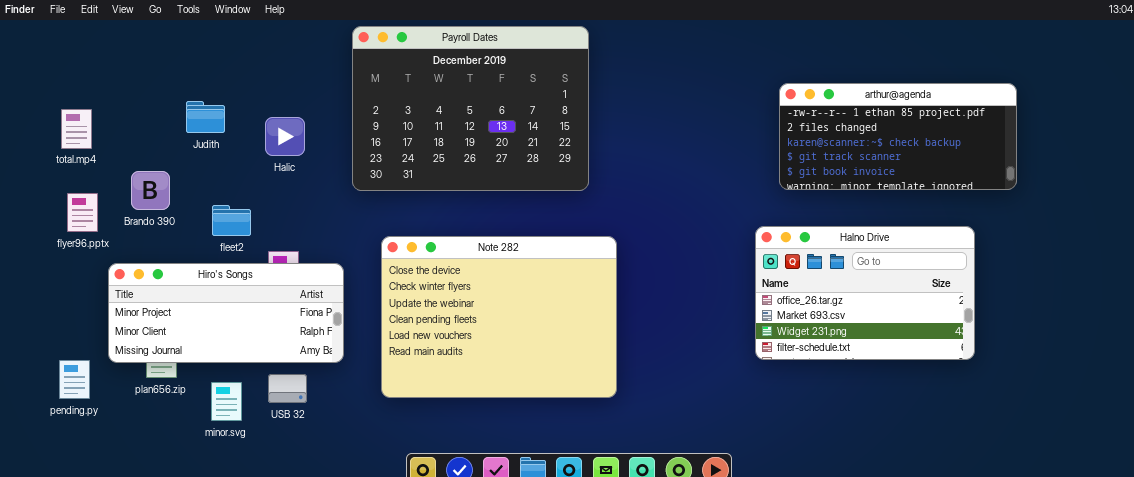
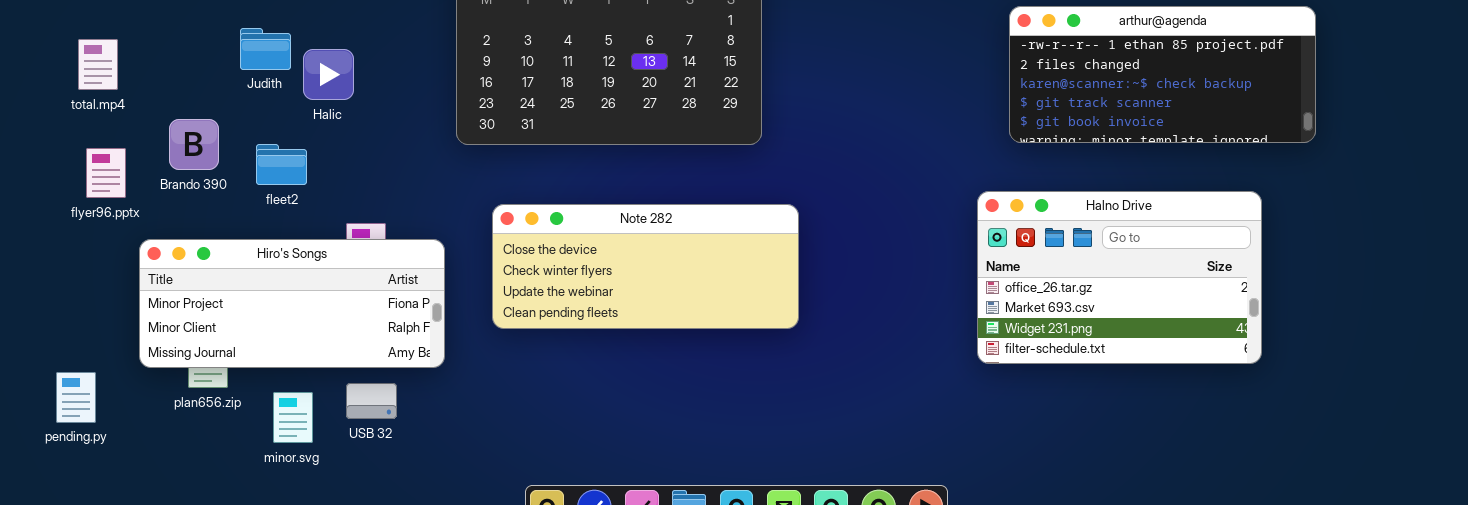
Halic: [265,117,305,156] -> [303,49,354,100], moved
fleet2: [212,205,251,236] -> [256,144,307,185], moved
Note 282: [381,236,617,398] -> [492,204,799,329], resized
pending.py: [59,360,90,399] -> [56,372,96,423], moved

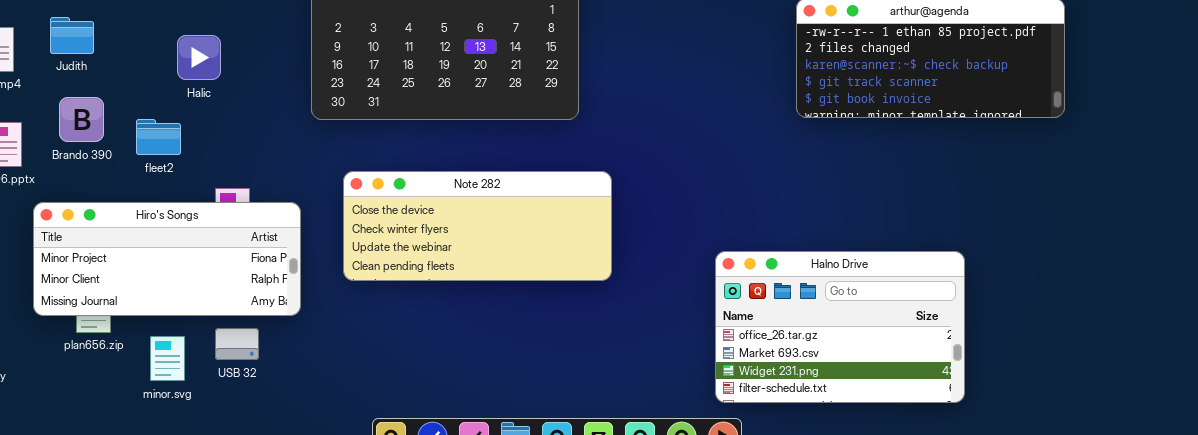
Judith: [240,28,291,70] -> [50,17,94,54], moved
Halno Drive: [977,191,1262,364] -> [715,251,965,403], moved

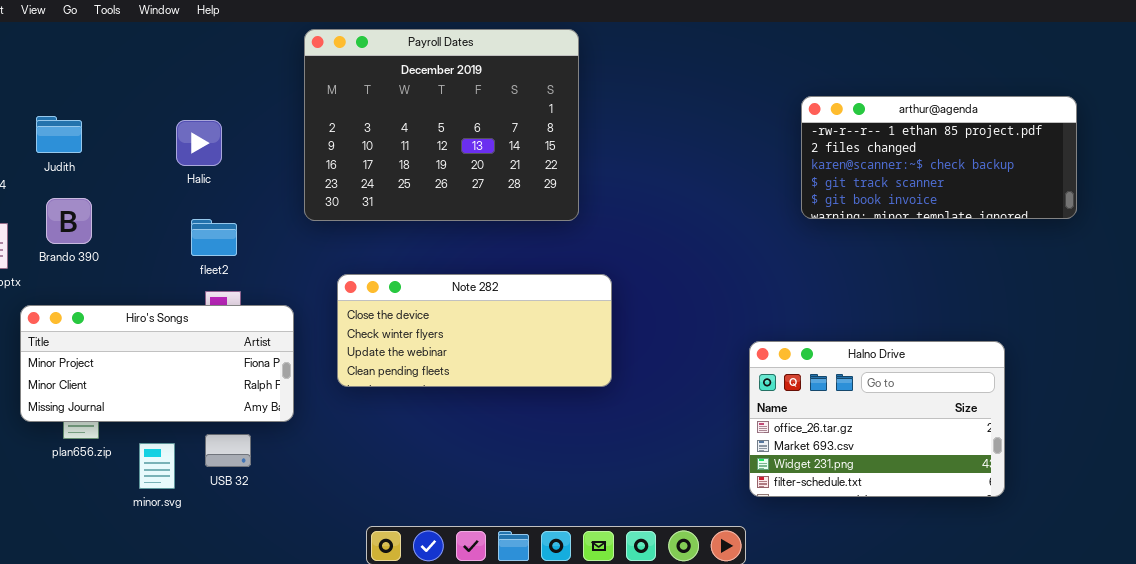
Halic: [177,35,221,80] -> [176,120,222,166], moved
fleet2: [136,119,181,155] -> [191,219,237,256], moved
Halno Drive: [715,251,965,403] -> [749,341,1005,497], moved

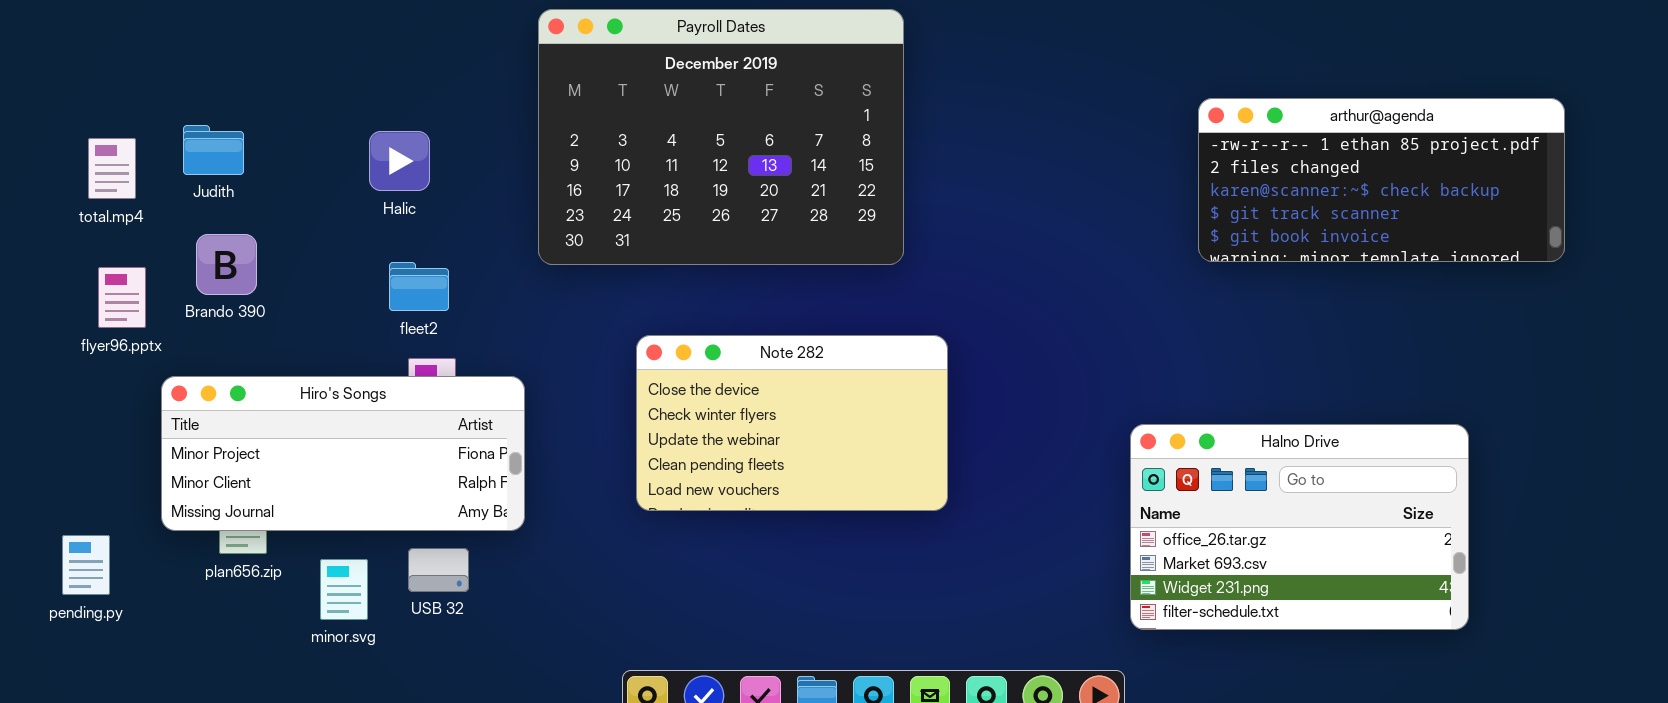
Note 282: [337,274,612,387] -> [636,335,948,511], resized

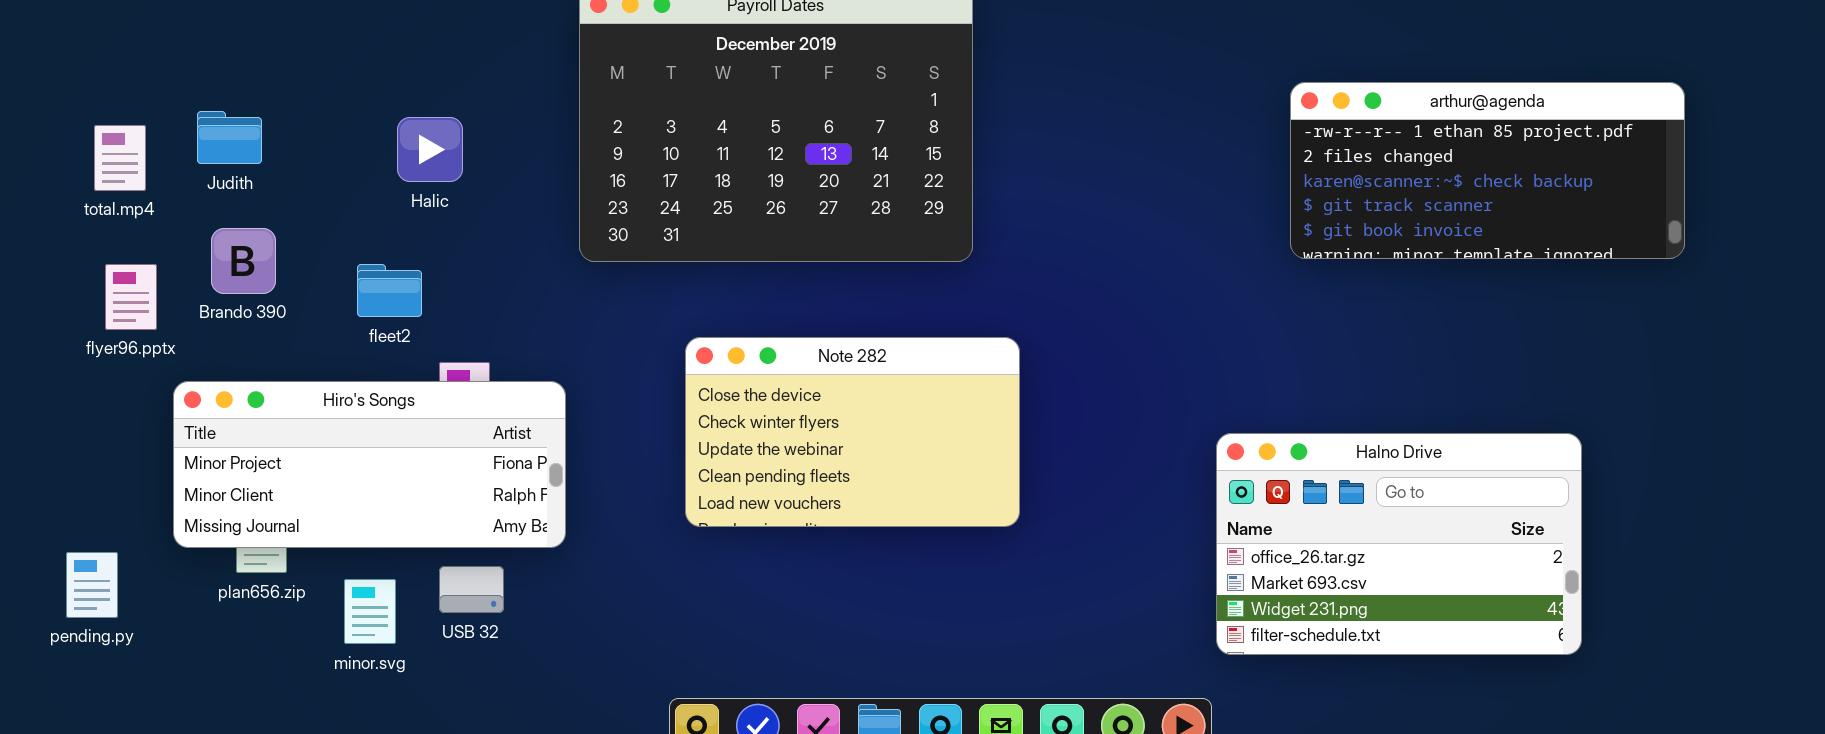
fleet2: [389,262,449,311] -> [357,264,422,317], moved

